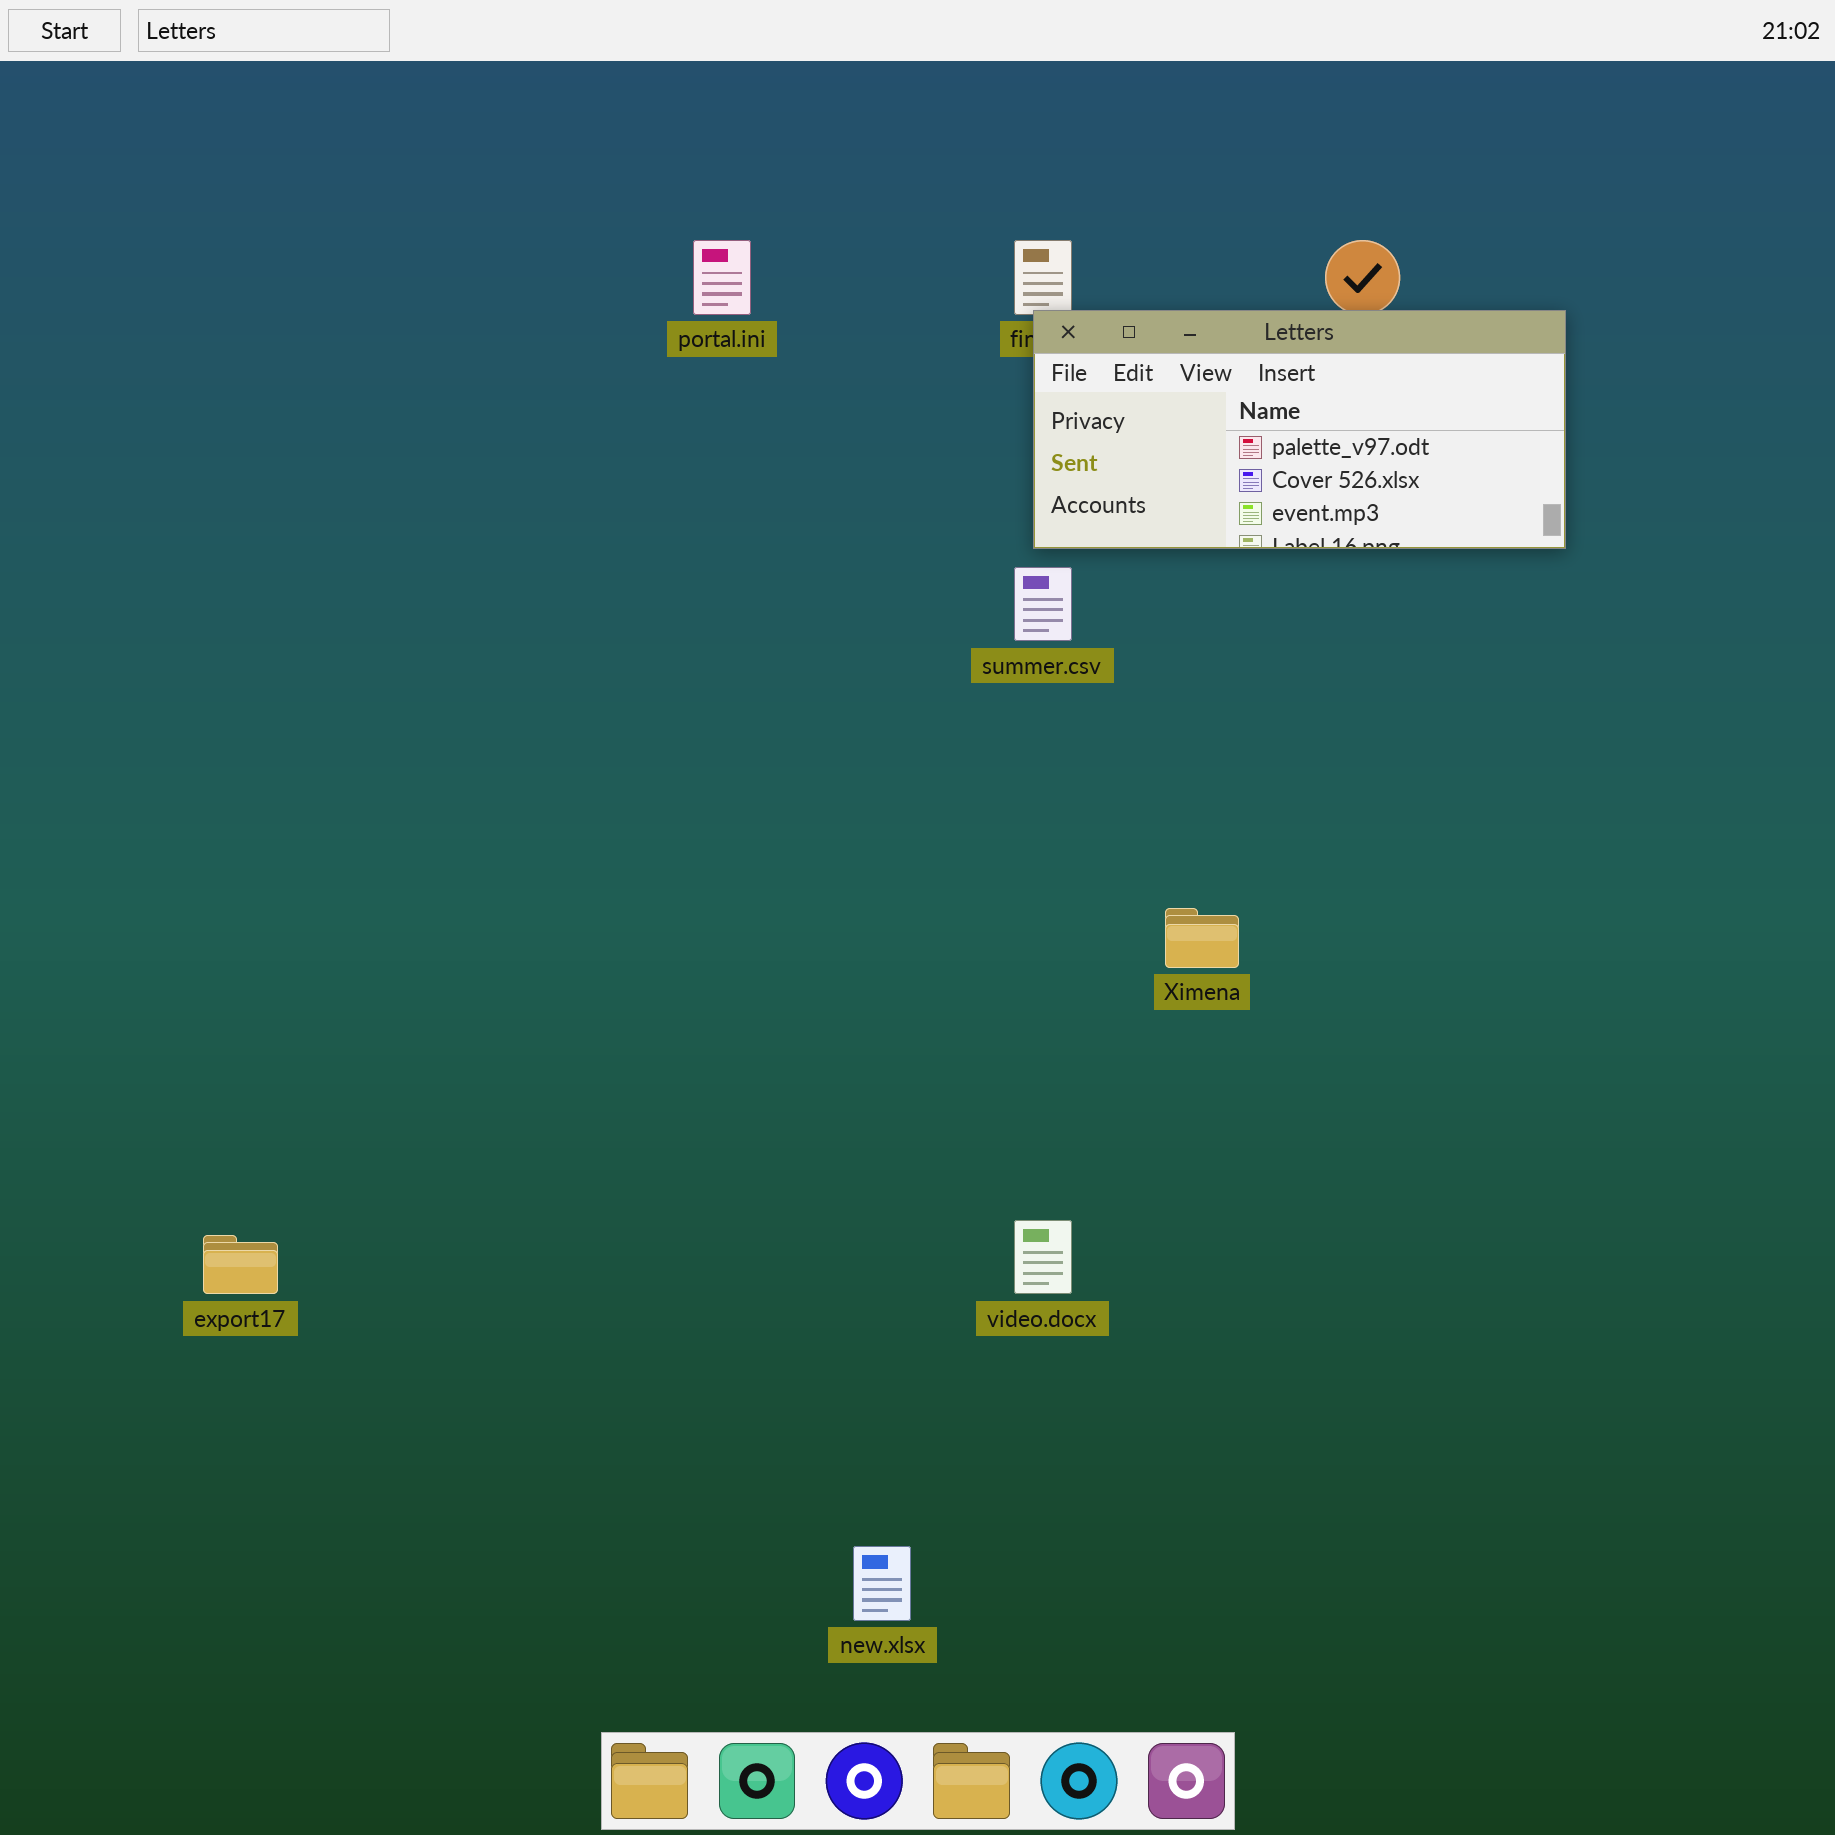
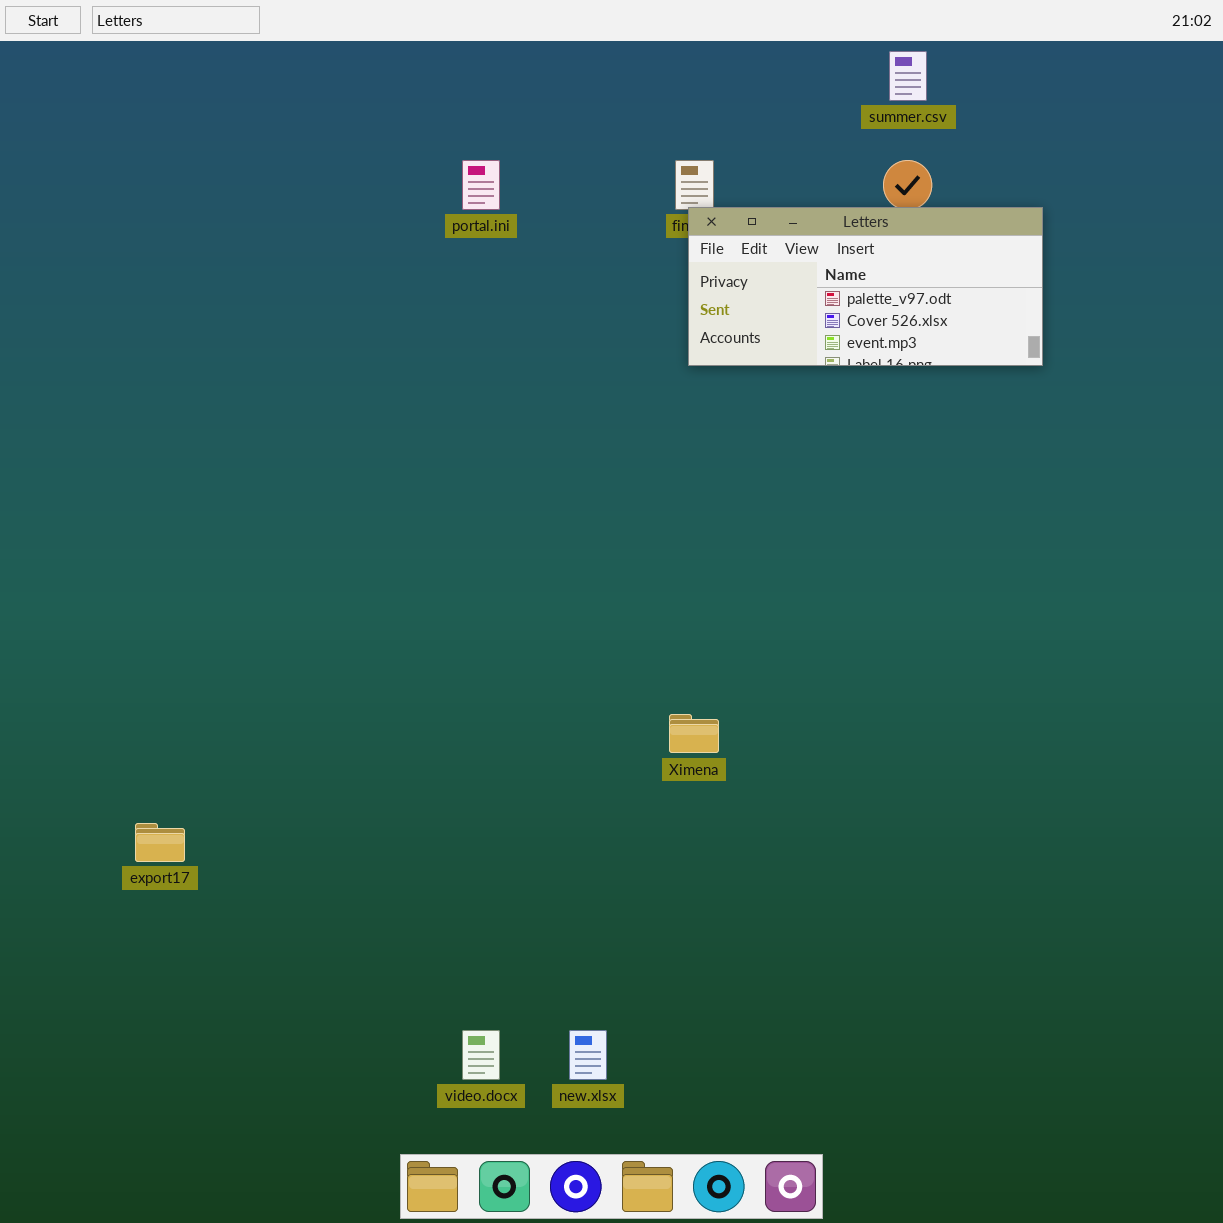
summer.csv: [1014,567,1072,641] -> [889,51,927,101], moved
Ximena: [1165,908,1239,968] -> [669,714,719,753], moved
video.docx: [1014,1220,1072,1294] -> [462,1030,500,1080], moved

